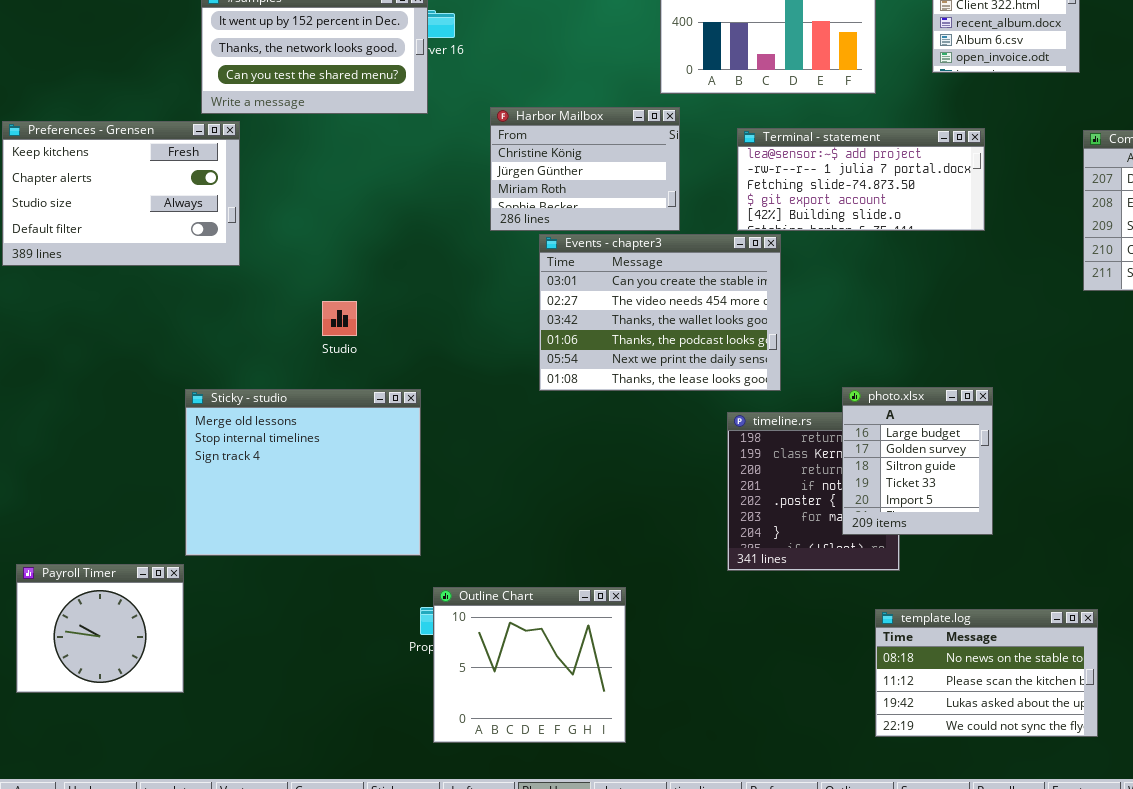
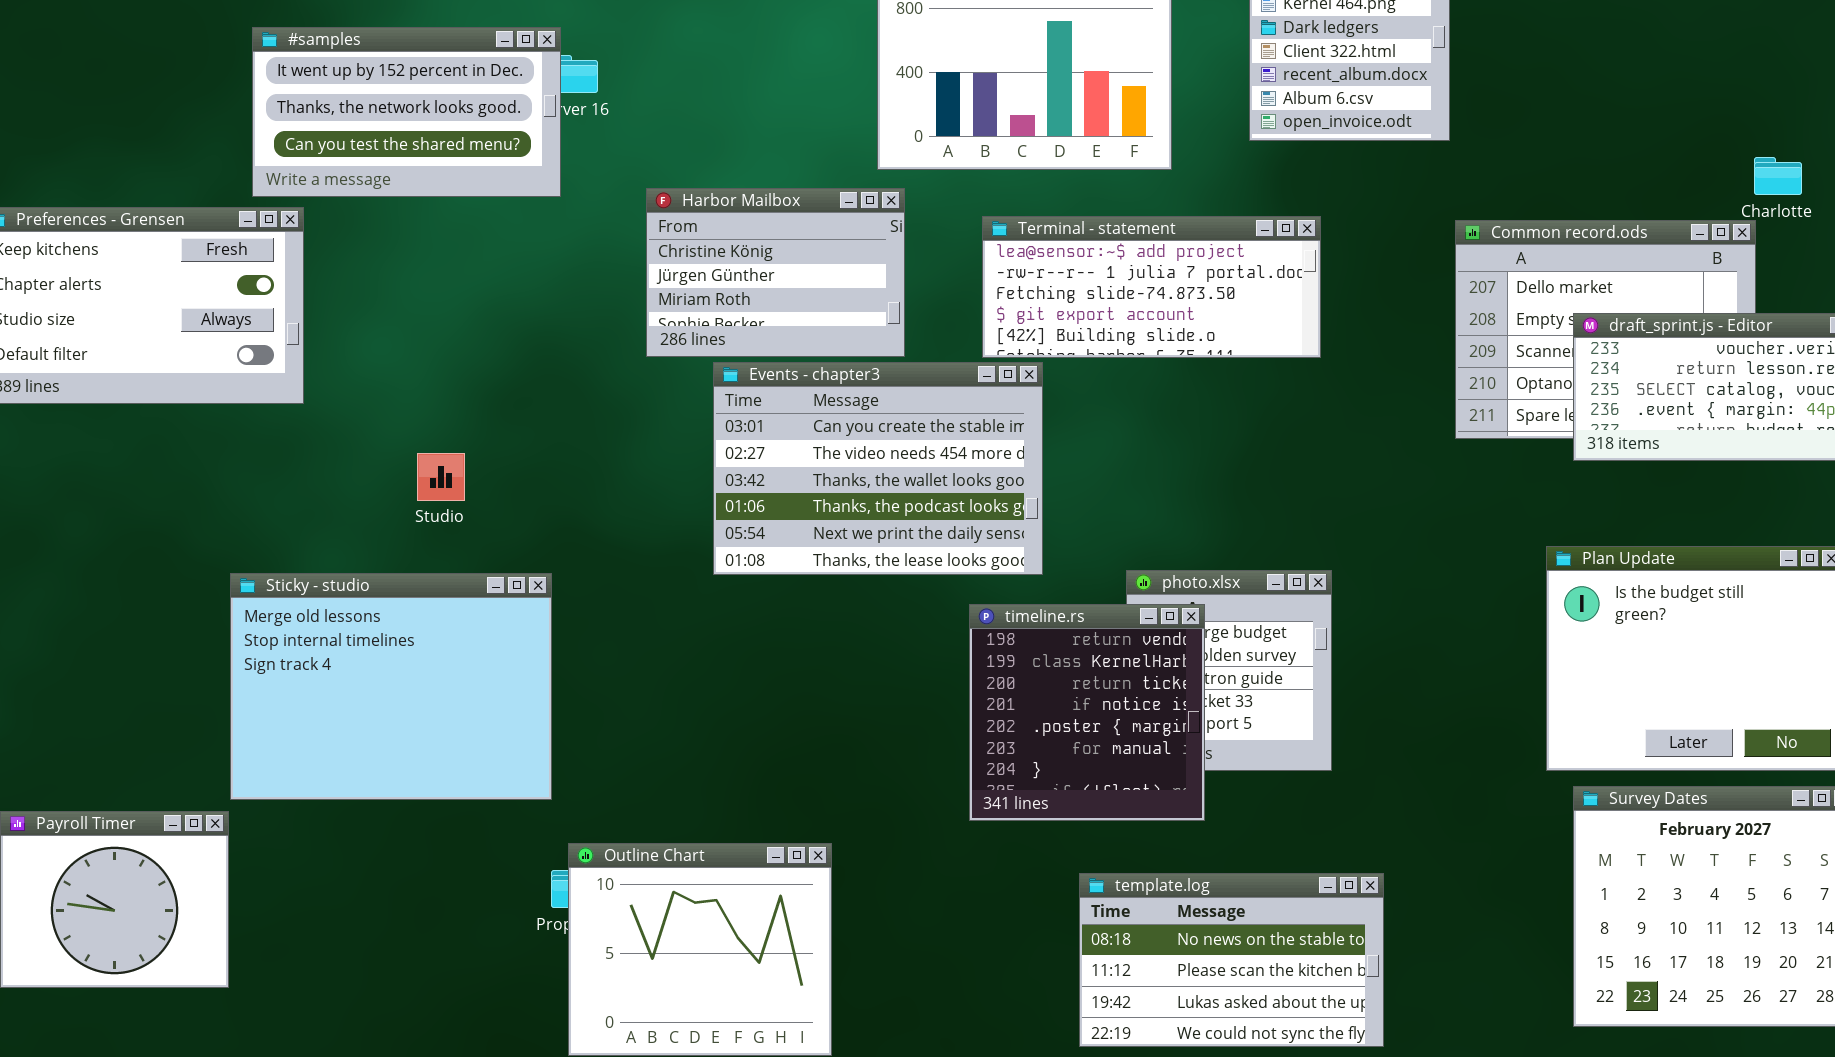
timeline.rs: [727,412,900,571] -> [969,604,1205,821], raised
template.log: [875,609,1098,737] -> [1079,873,1384,1047], moved

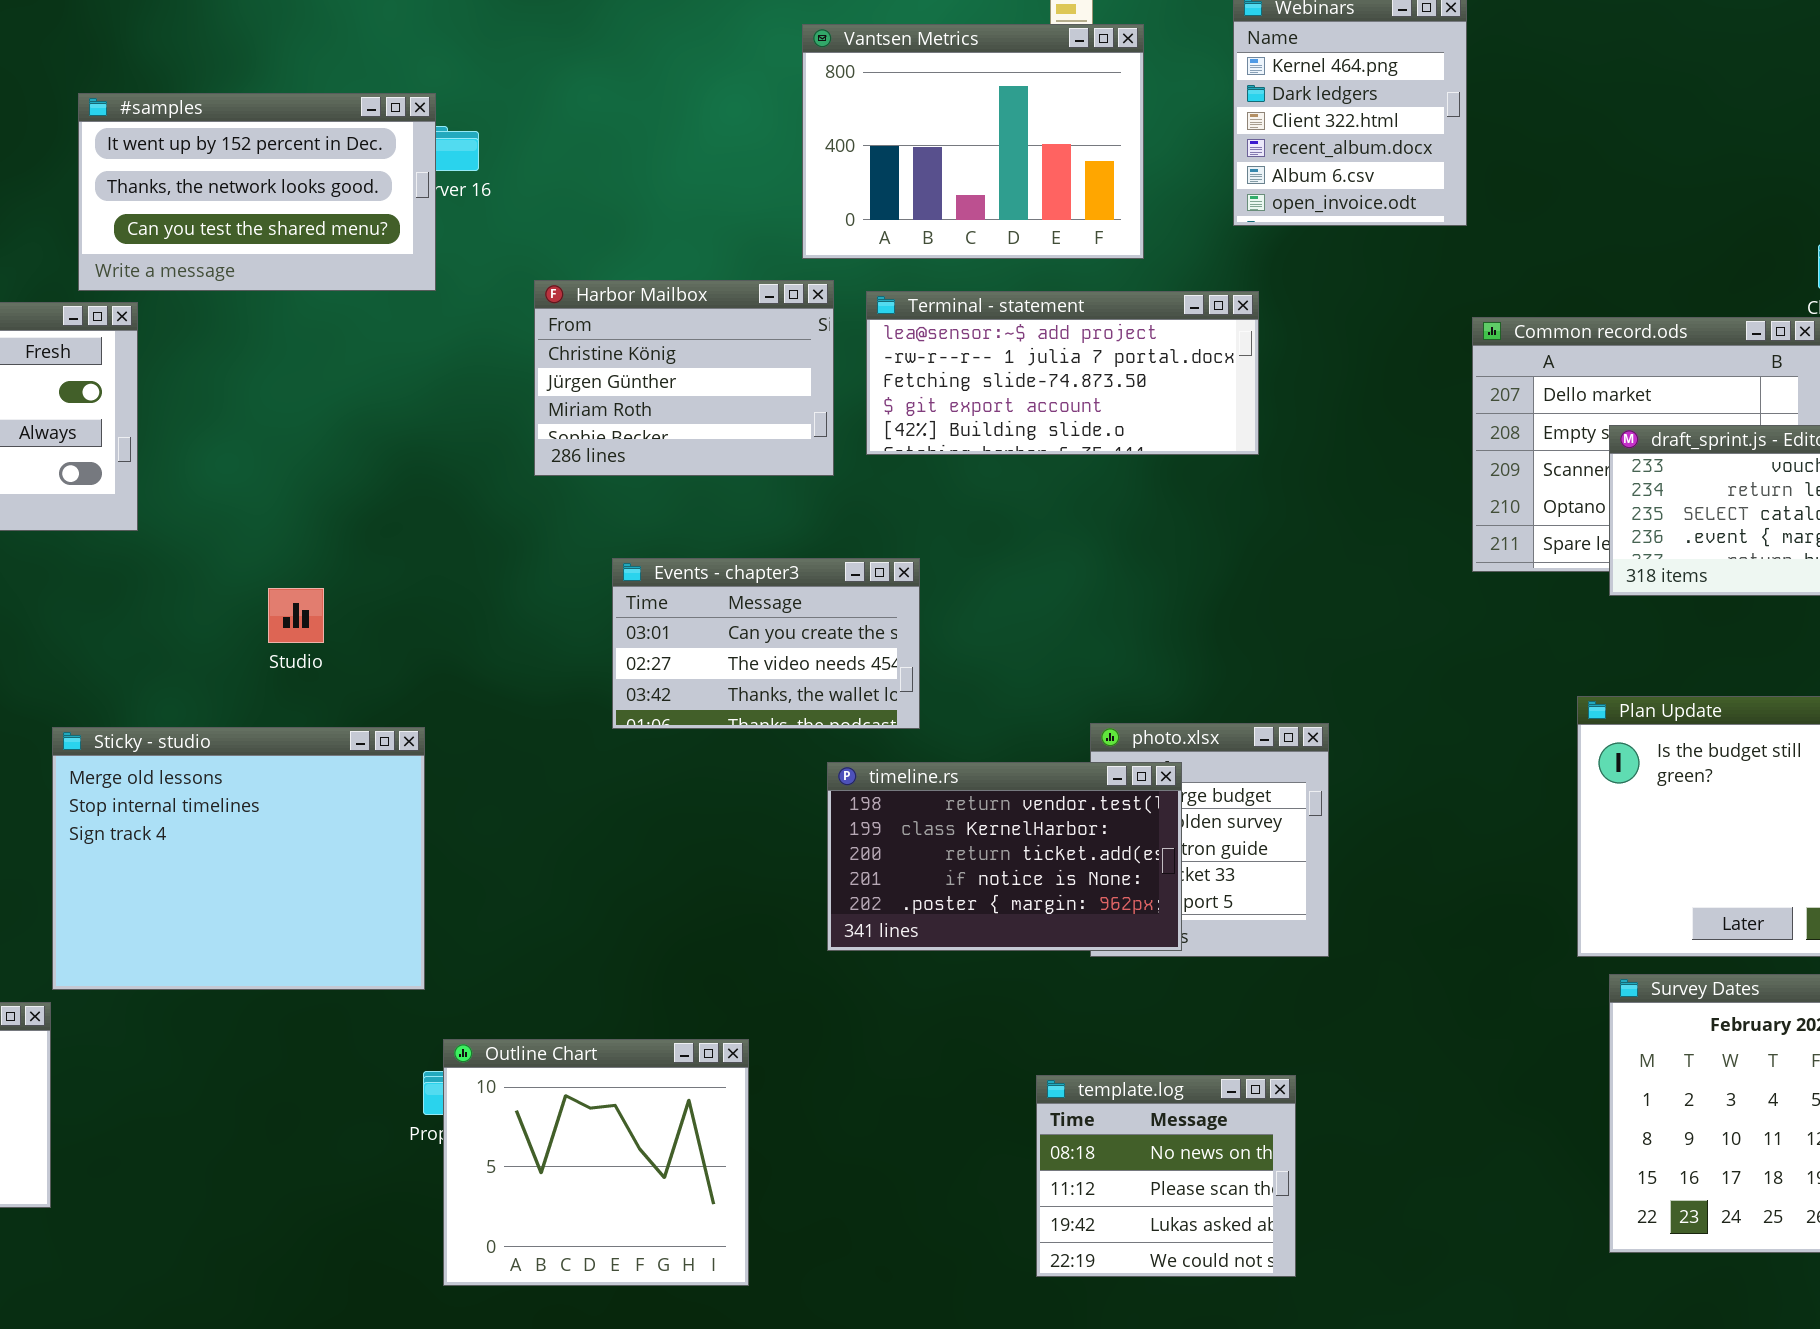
Terminal - statement: [982,216,1321,358] -> [866,291,1259,455], moved
Events - chapter3: [713,362,1043,575] -> [612,558,920,729], resized
timeline.rs: [969,604,1205,821] -> [827,762,1182,951], resized
template.log: [1079,873,1384,1047] -> [1036,1075,1296,1277], resized

